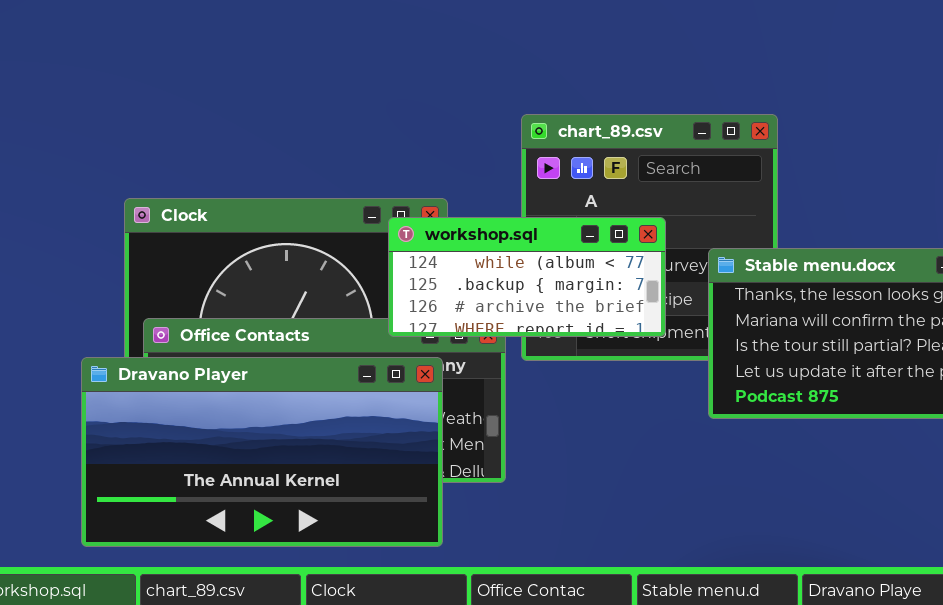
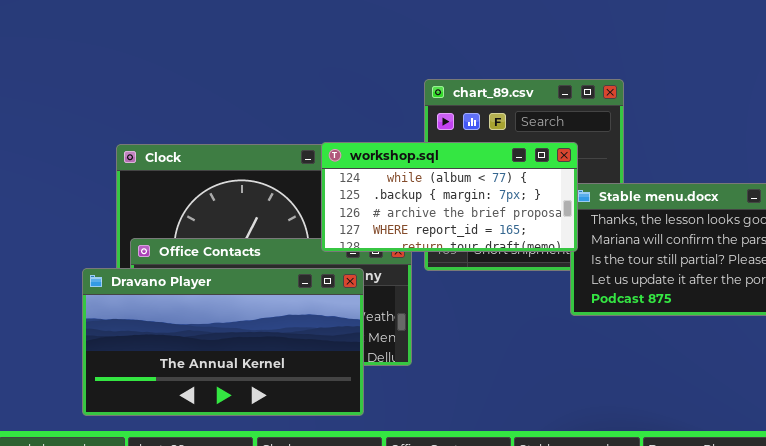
workshop.sql: [388,217,666,337] -> [321,142,578,252], resized

